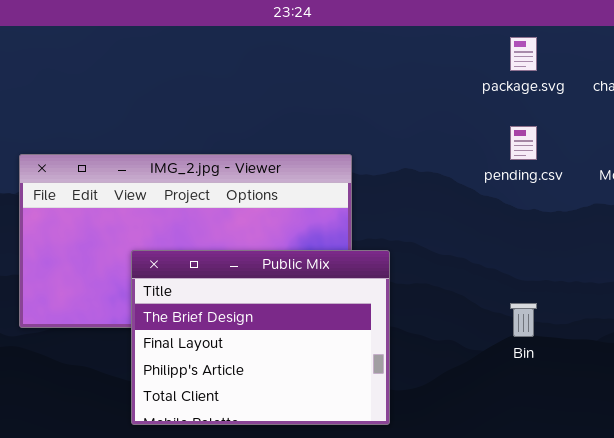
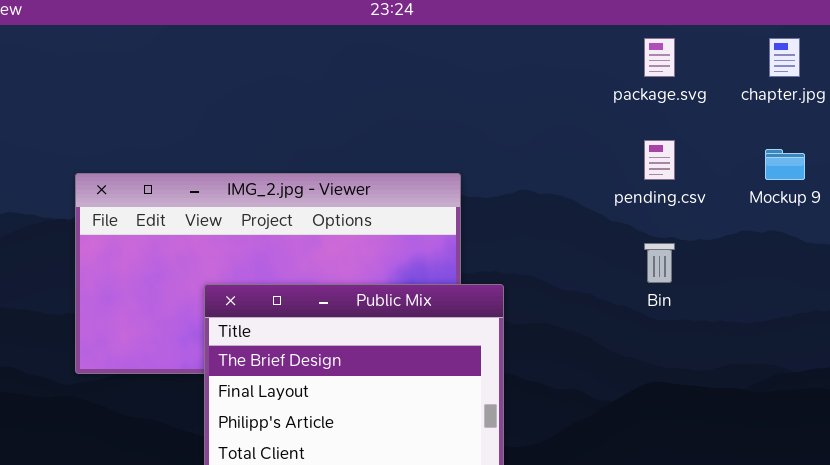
Bin: [510,303,537,337] -> [644,243,675,283], moved

